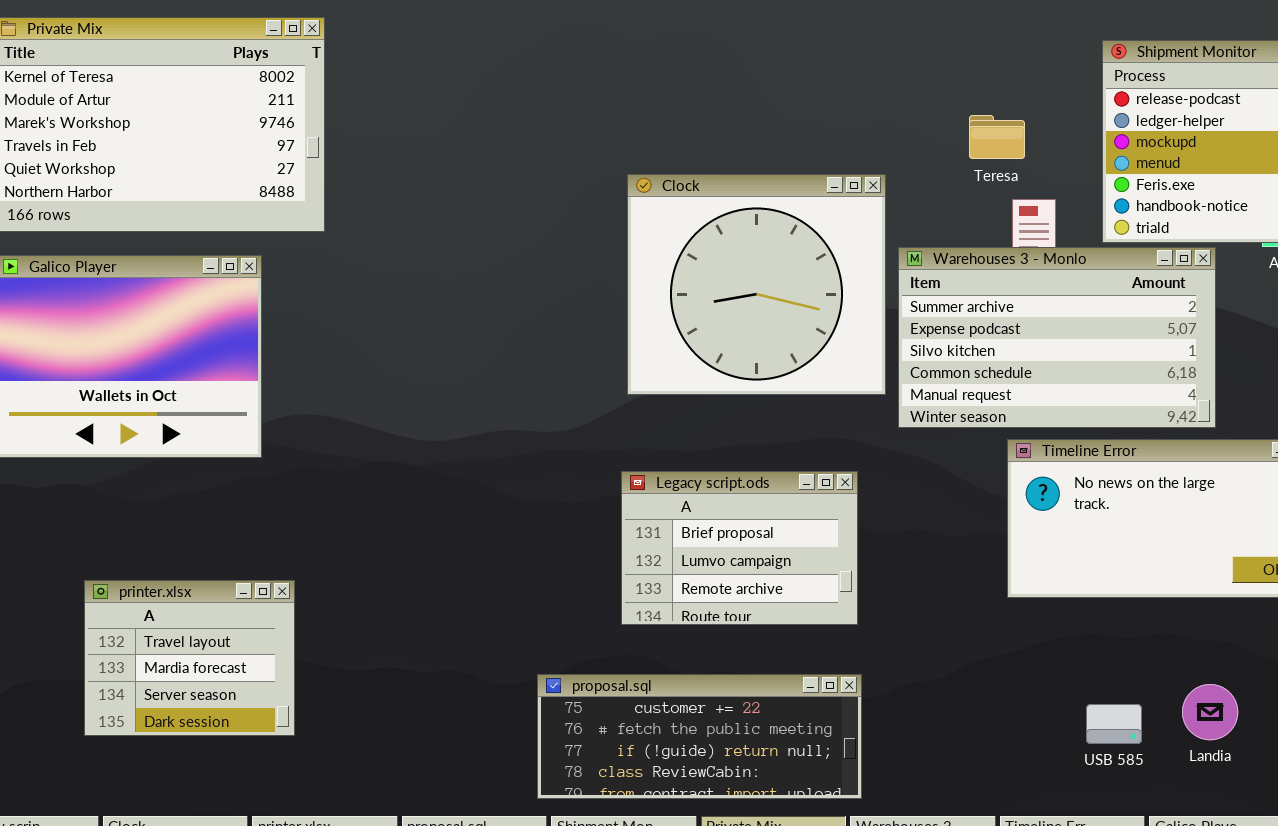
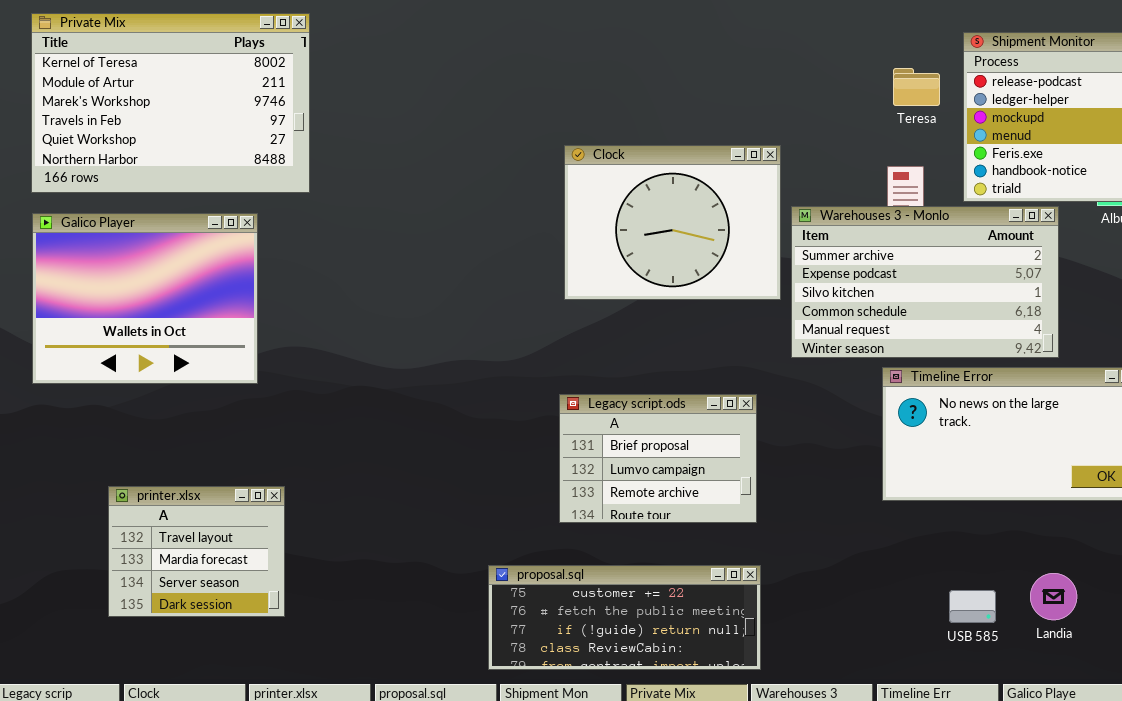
Teresa: [969,115,1025,159] -> [893,68,940,106], moved
Clock: [627,174,886,395] -> [564,145,781,300], resized

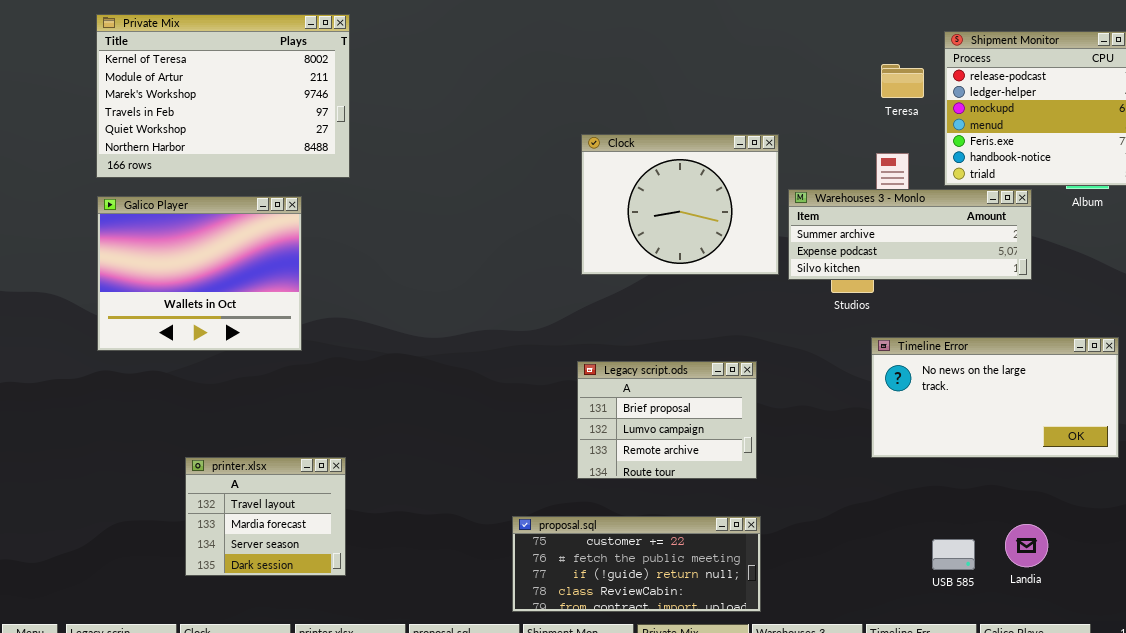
Warehouses 3 - Monlo: [791,206,1059,358] -> [788,189,1032,280], resized
printer.xlsx: [108,486,285,617] -> [185,457,346,576], moved

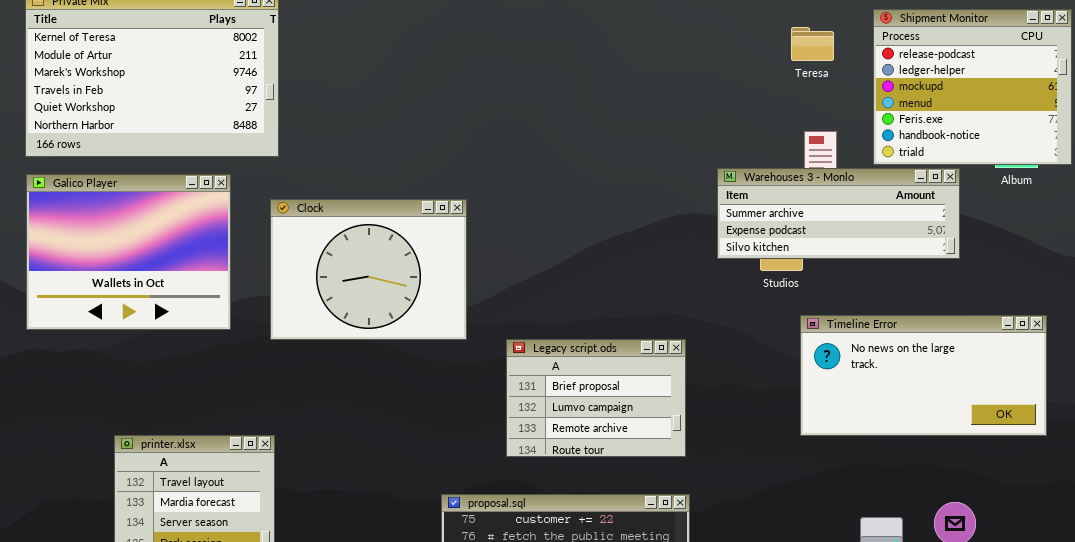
Teresa: [881,64,924,98] -> [791,27,834,61], moved
Clock: [581,134,779,275] -> [270,199,467,340], moved

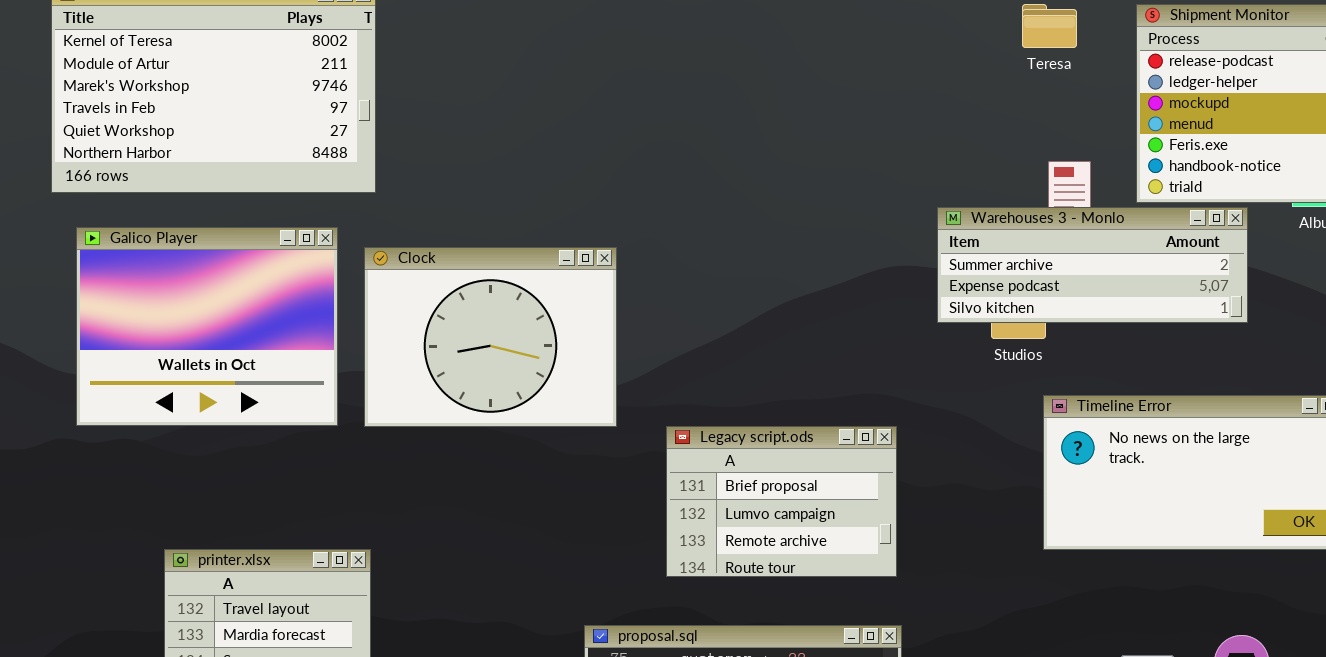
Teresa: [791,27,834,61] -> [1022,4,1077,48], moved
Galico Player: [26,174,231,330] -> [76,227,338,426], moved

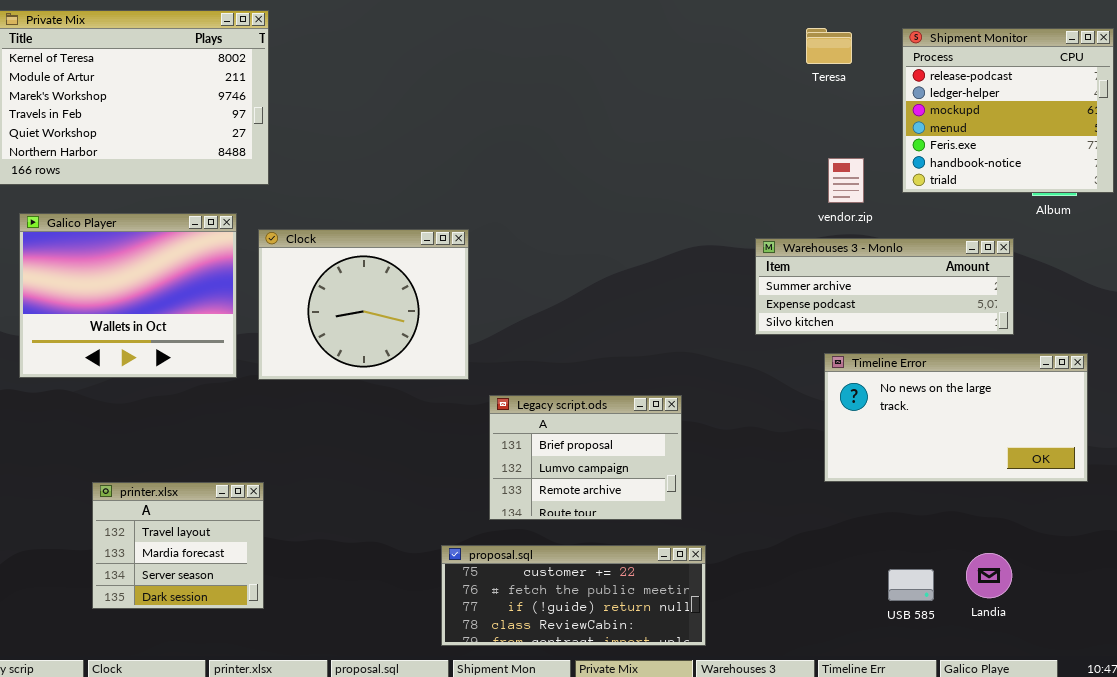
Warehouses 3 - Monlo: [937,207,1248,323] -> [755,238,1014,335], moved
Legacy script.ods: [666,426,897,577] -> [489,395,682,520], moved

